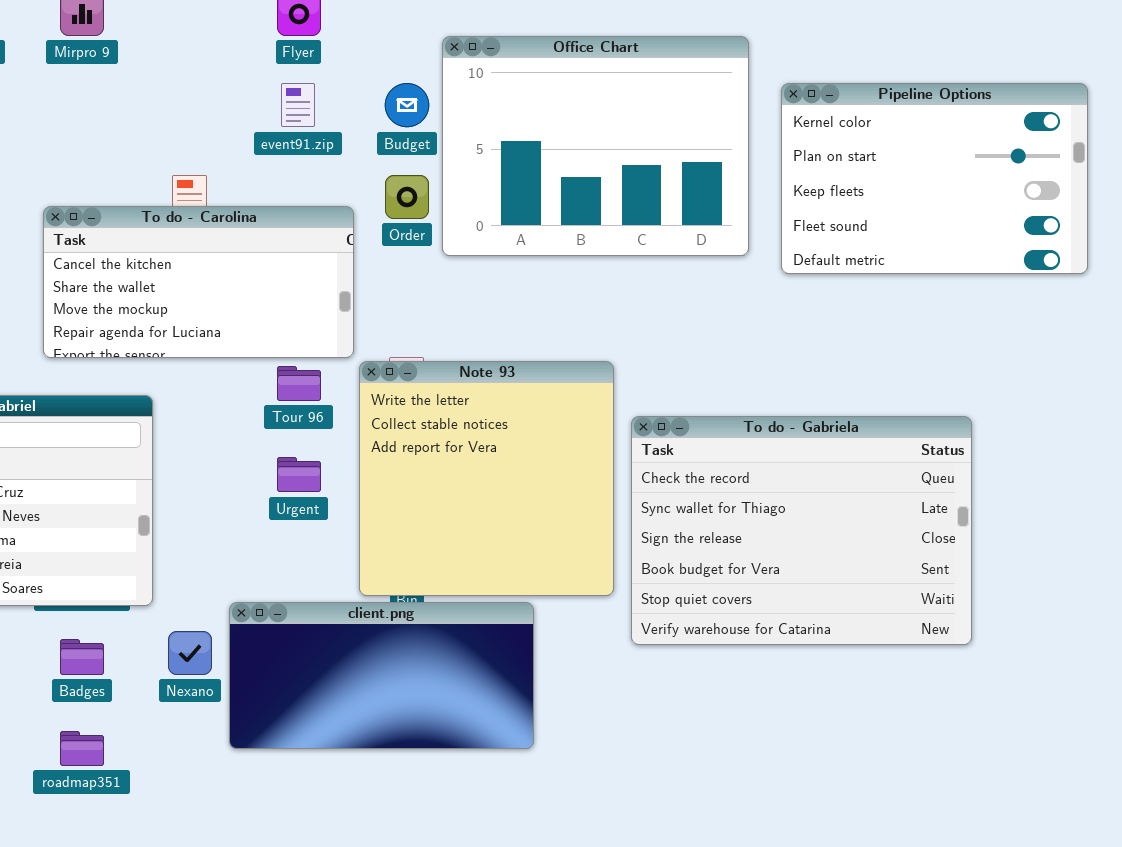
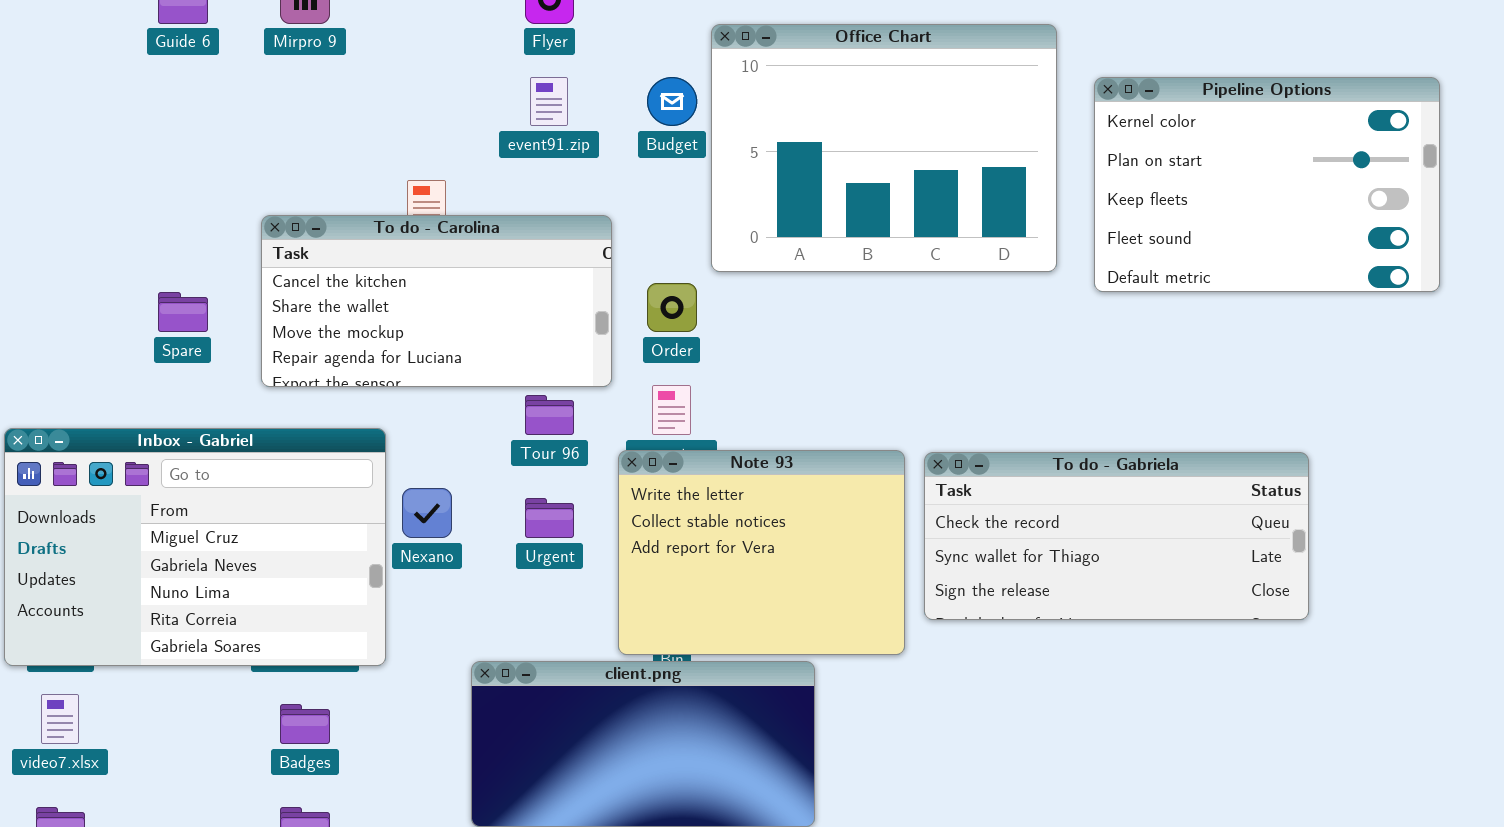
Order: [385,175,429,219] -> [647,283,697,332], moved
Note 93: [359,361,614,596] -> [618,450,905,655], resized
To do - Gabriela: [631,416,972,645] -> [924,452,1309,620], resized
Nexano: [168,631,212,675] -> [402,488,452,538], moved

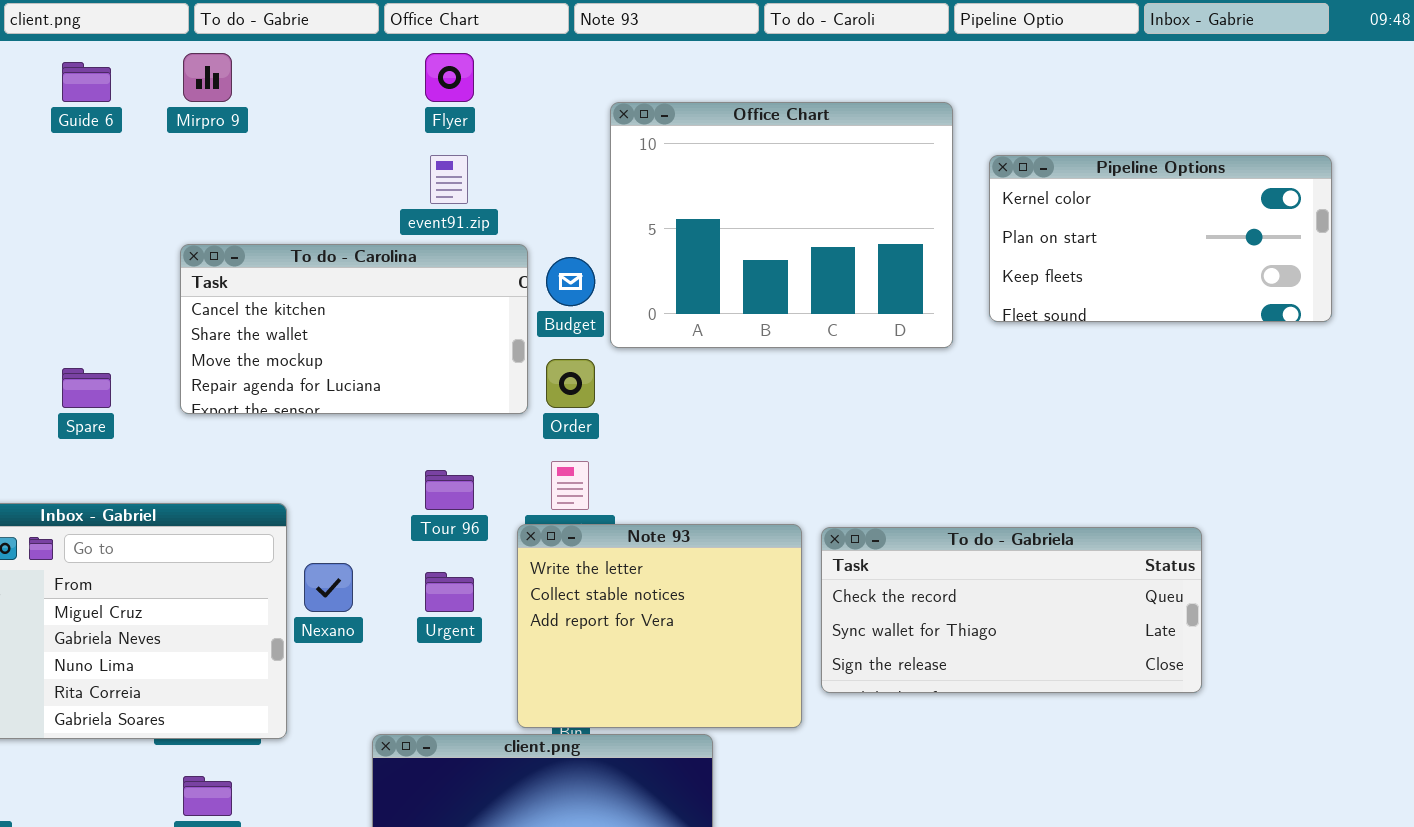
Budget: [647,77,697,126] -> [546,257,595,306], moved
Pipeline Options: [1094,77,1440,292] -> [989,155,1332,322], resized
To do - Carolina: [261,215,612,387] -> [180,244,528,414], moved

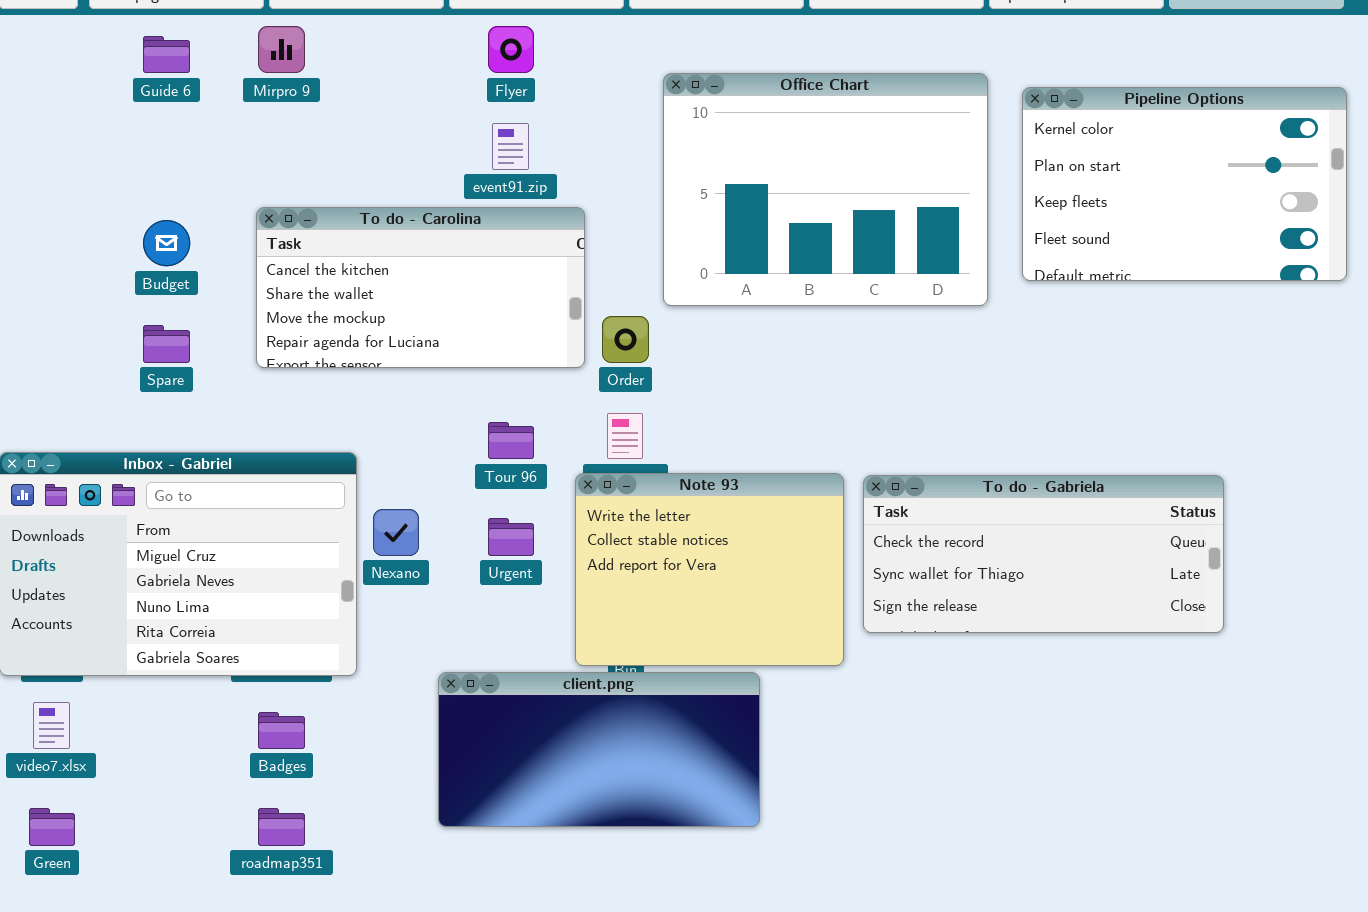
Pipeline Options: [989,155,1332,322] -> [1022,87,1347,281], resized
Budget: [546,257,595,306] -> [143,220,190,266], moved

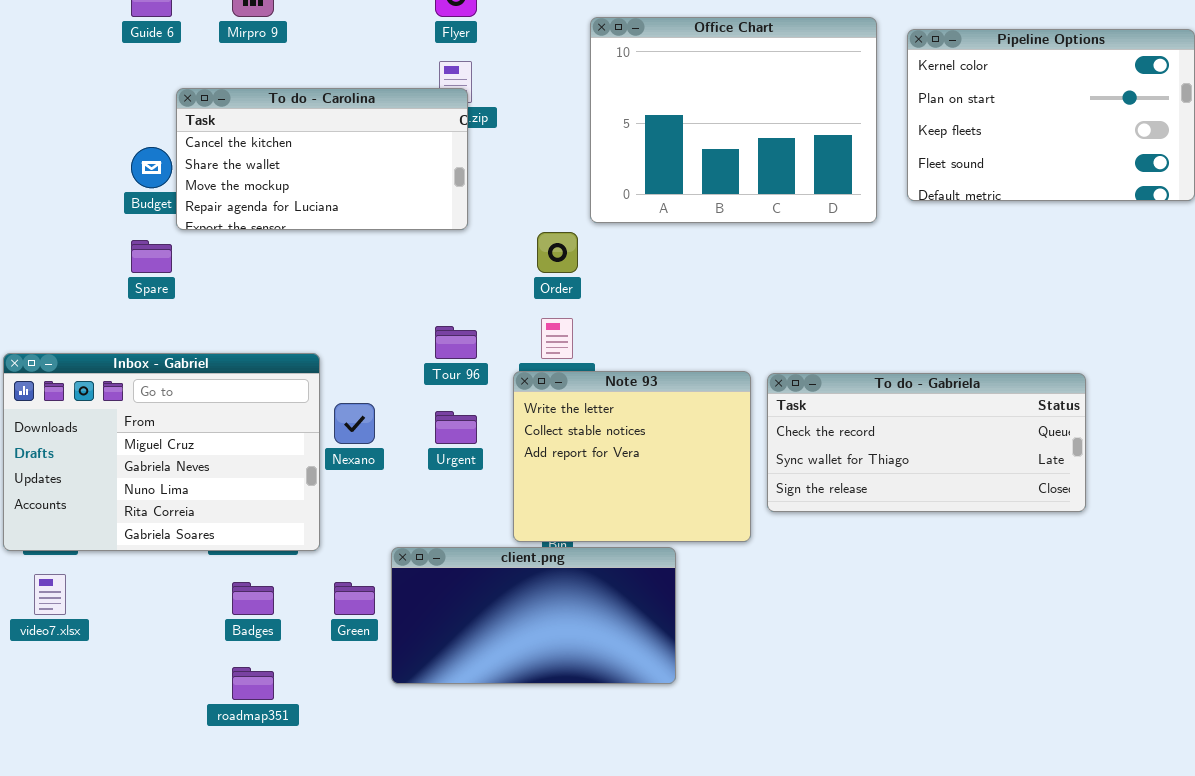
To do - Carolina: [256,207,585,368] -> [176,88,468,230], moved
Green: [29,808,75,846] -> [334,582,375,615], moved

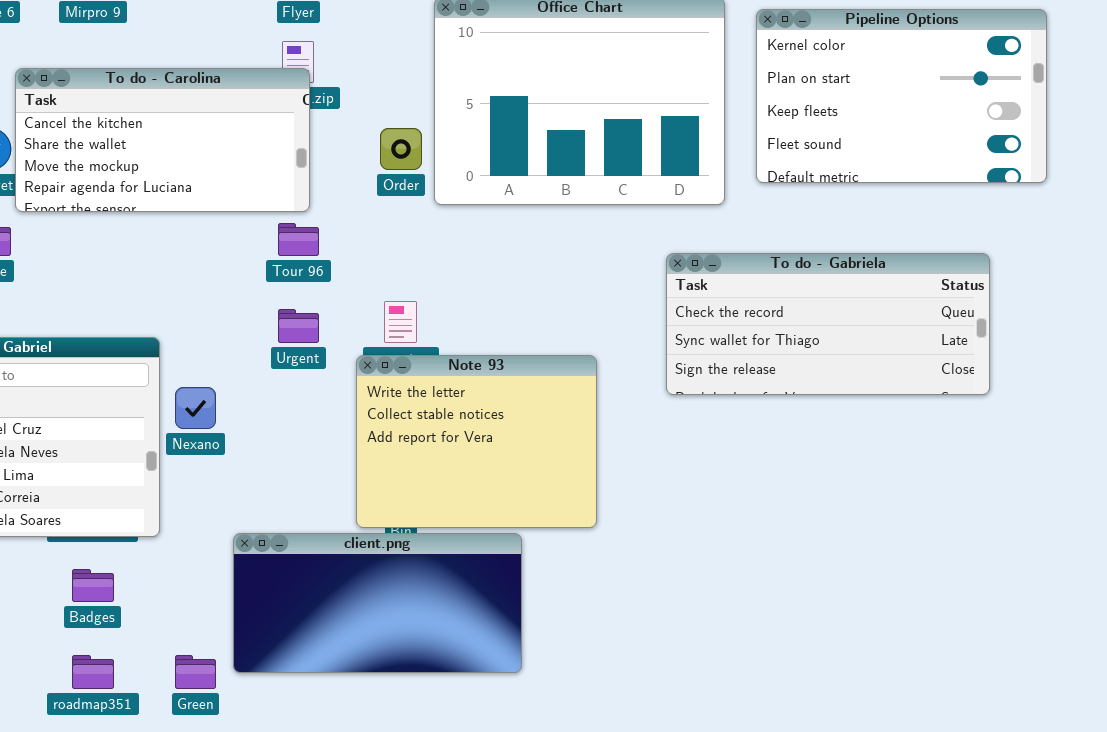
Order: [537,232,578,273] -> [380,128,422,170], moved
Tour 96: [435,326,477,359] -> [278,223,319,256], moved
To do - Gabriela: [767,373,1086,512] -> [666,253,990,395], moved
Urgent: [435,411,477,444] -> [278,309,319,343], moved
Green: [334,582,375,615] -> [175,655,216,689], moved

